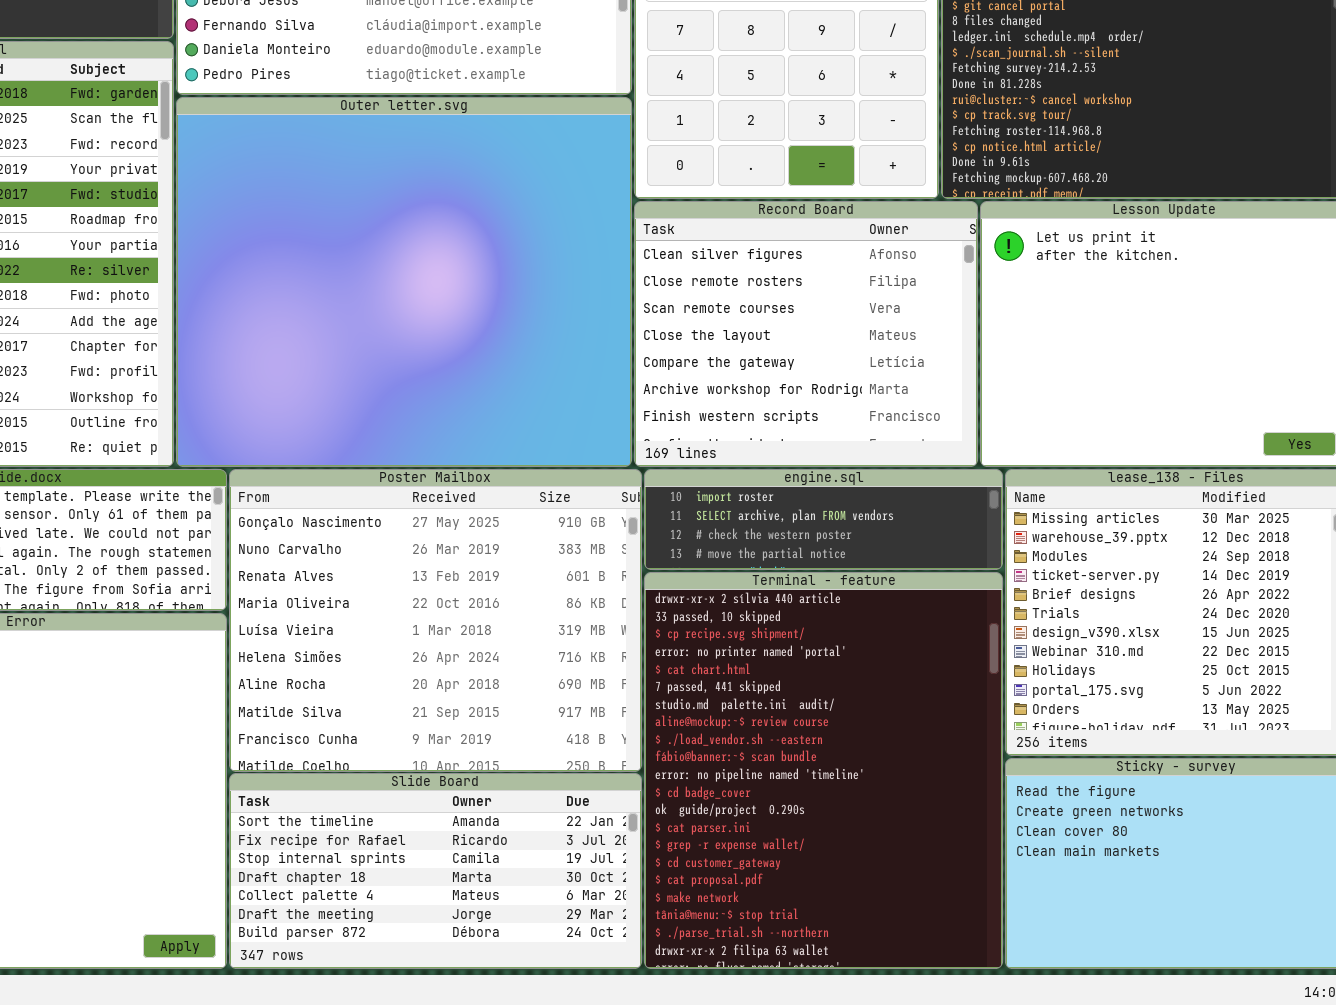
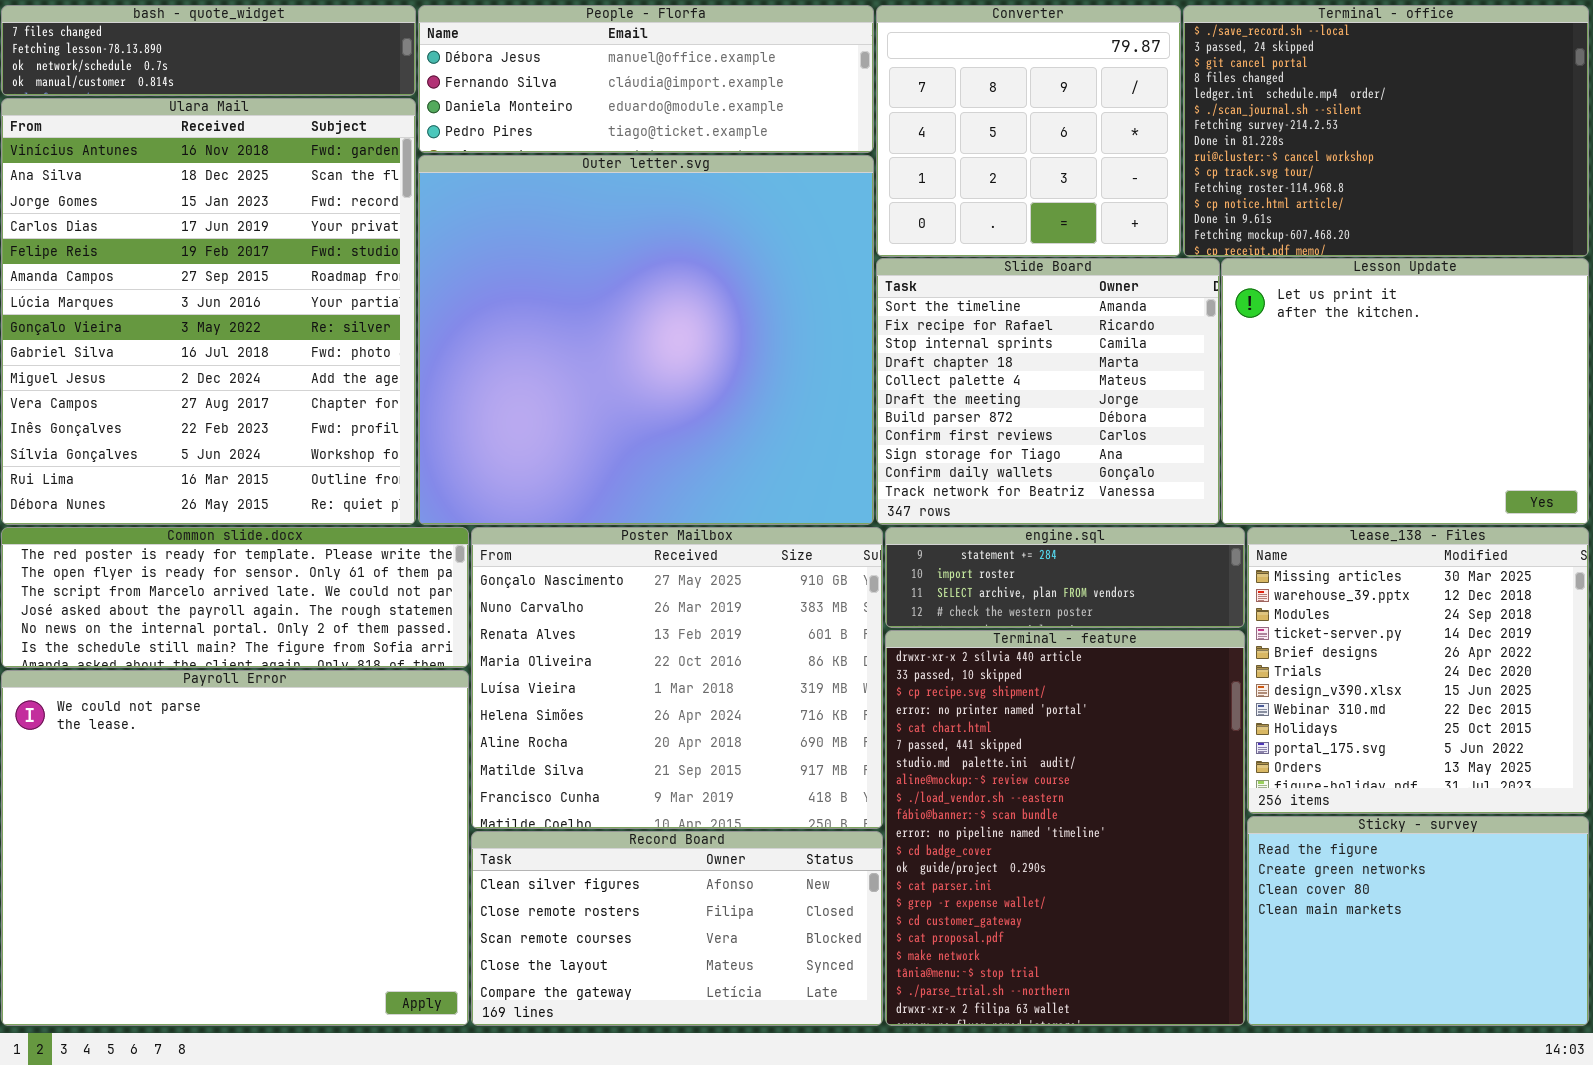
Record Board: [634,201,978,467] -> [471,831,883,1026], moved, resized
engine.sql: [644,469,1003,570] -> [885,527,1245,628], scrolled up 1 row
Slide Board: [229,773,642,969] -> [876,258,1220,525], moved, resized

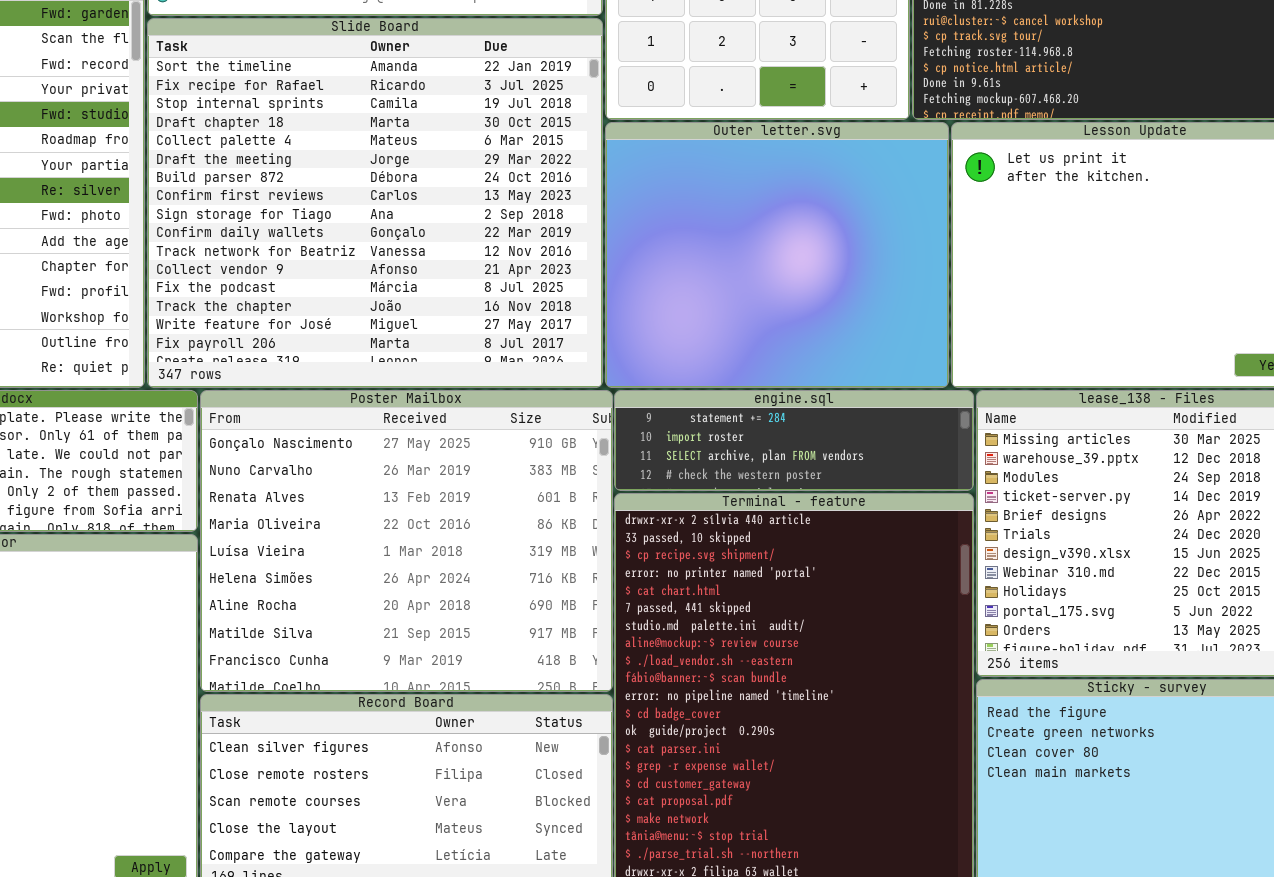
Outer letter.svg: [418,155,874,525] -> [605,122,949,388], moved, resized
Slide Board: [876,258,1220,525] -> [147,18,603,388], moved, resized

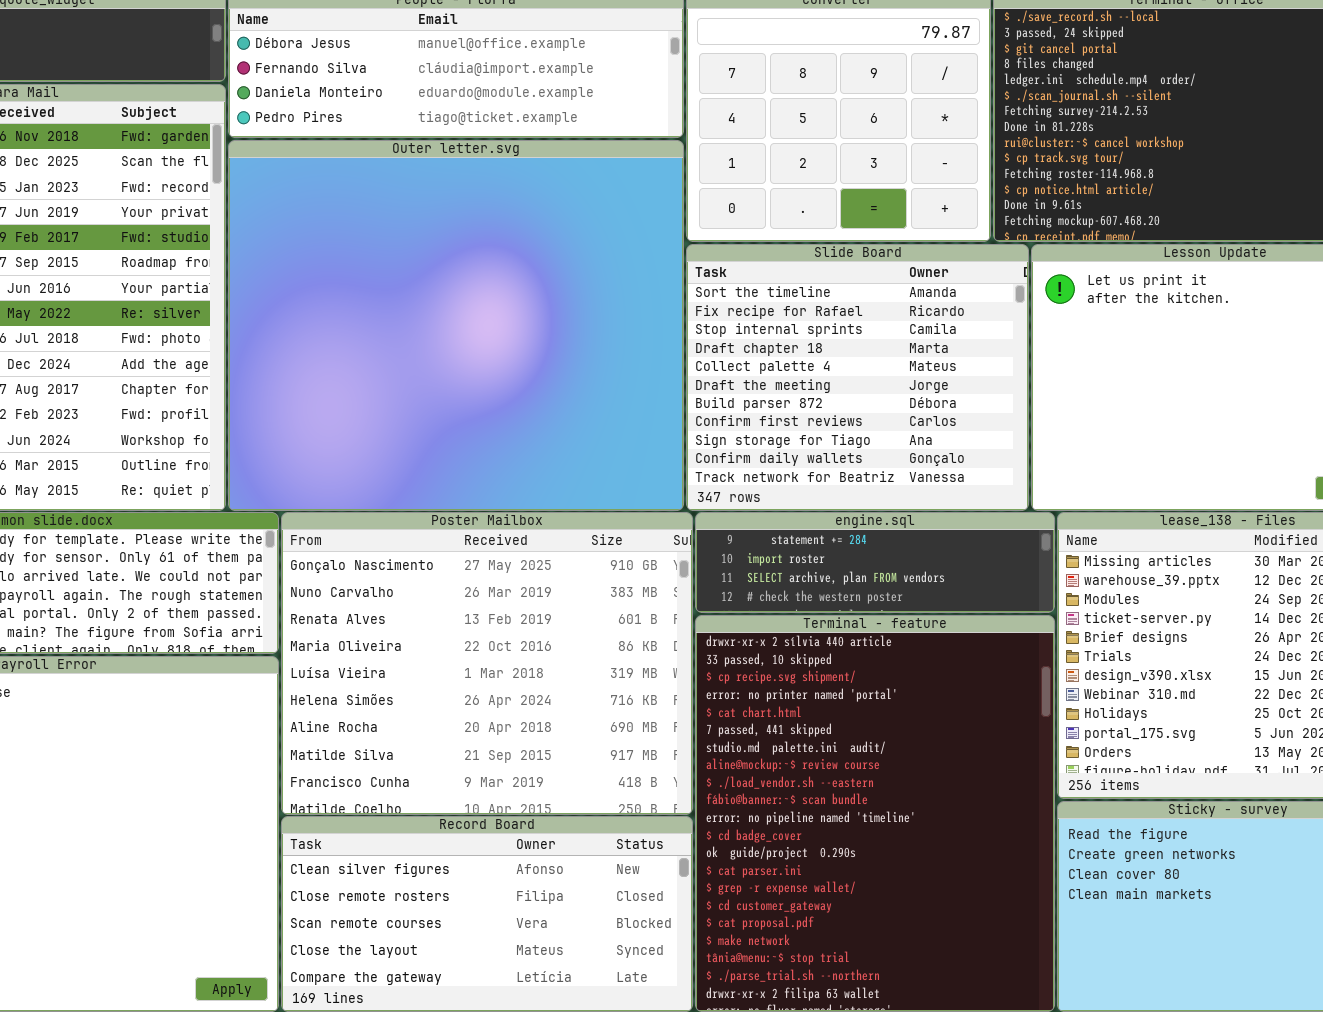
Slide Board: [147,18,603,388] -> [686,244,1029,511], moved, resized
Outer letter.svg: [605,122,949,388] -> [228,140,684,511], moved, resized

